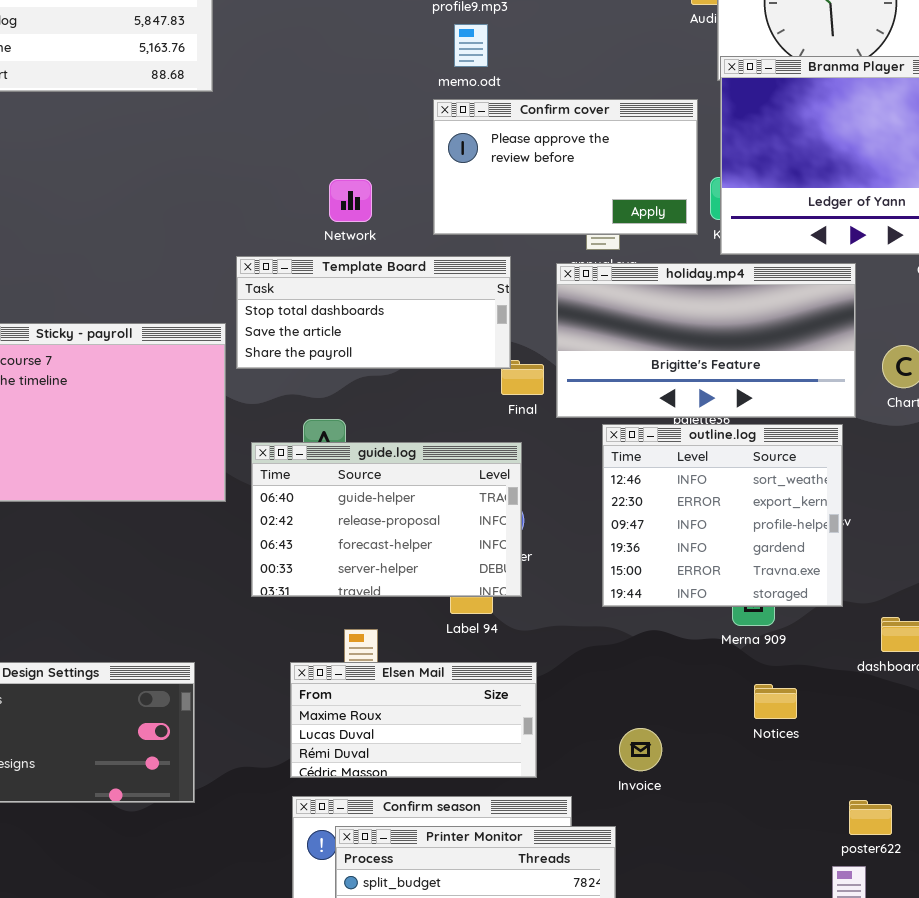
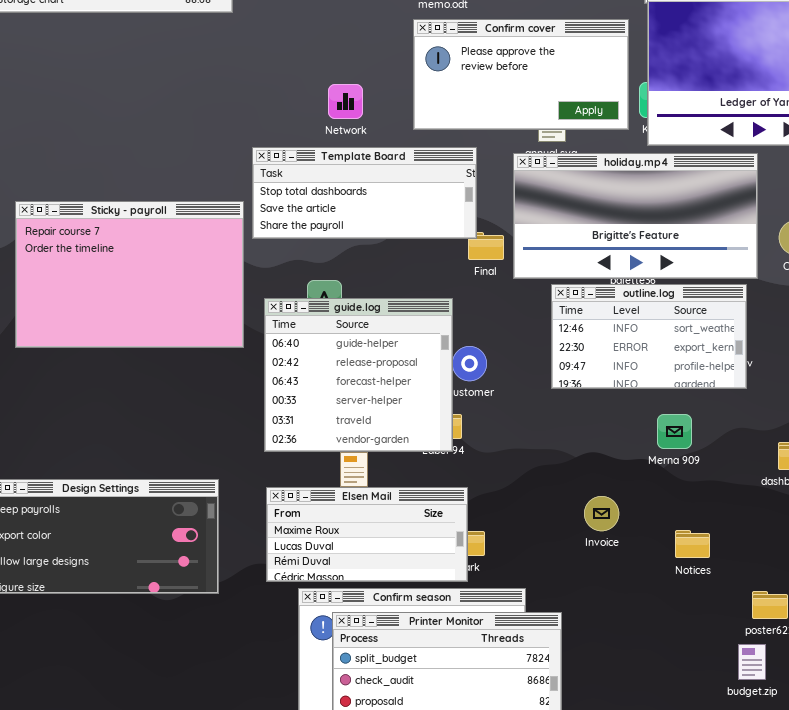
outline.log: [602,424,843,607] -> [551,284,747,389], resized
guide.log: [251,442,522,597] -> [264,298,453,452], resized
Elsen Mail: [290,662,537,778] -> [266,487,468,582], moved
Notices: [754,684,797,719] -> [675,530,710,558], moved
Invoice: [619,728,662,771] -> [584,496,619,531], moved

